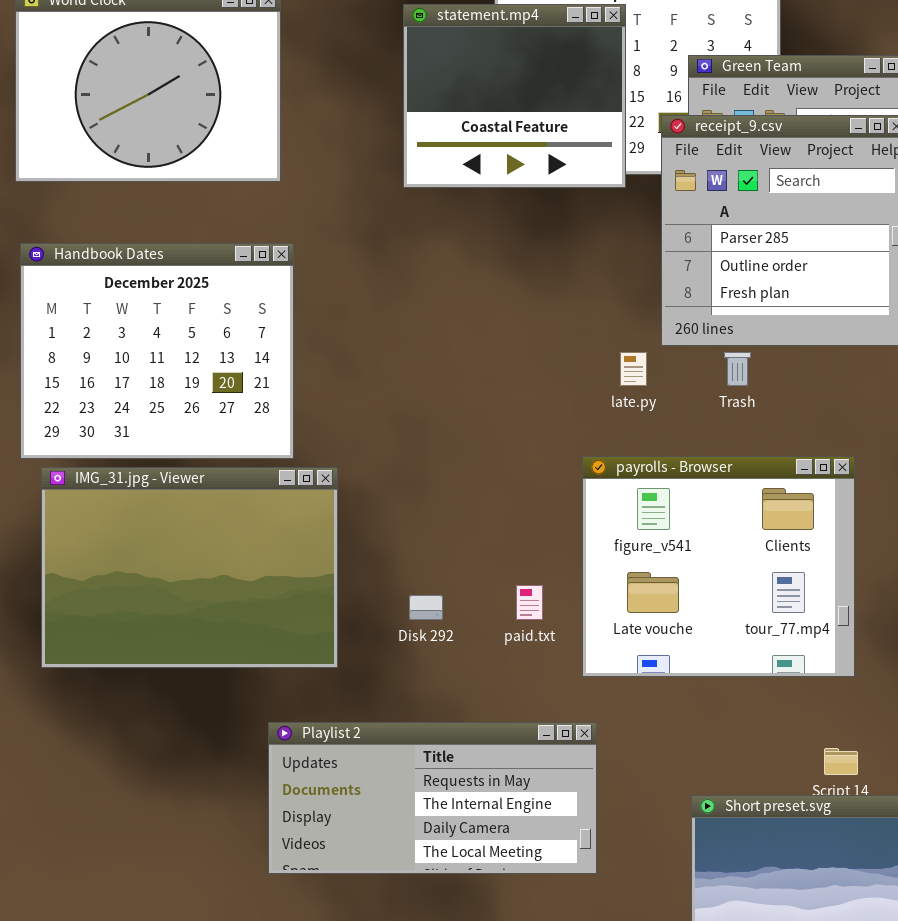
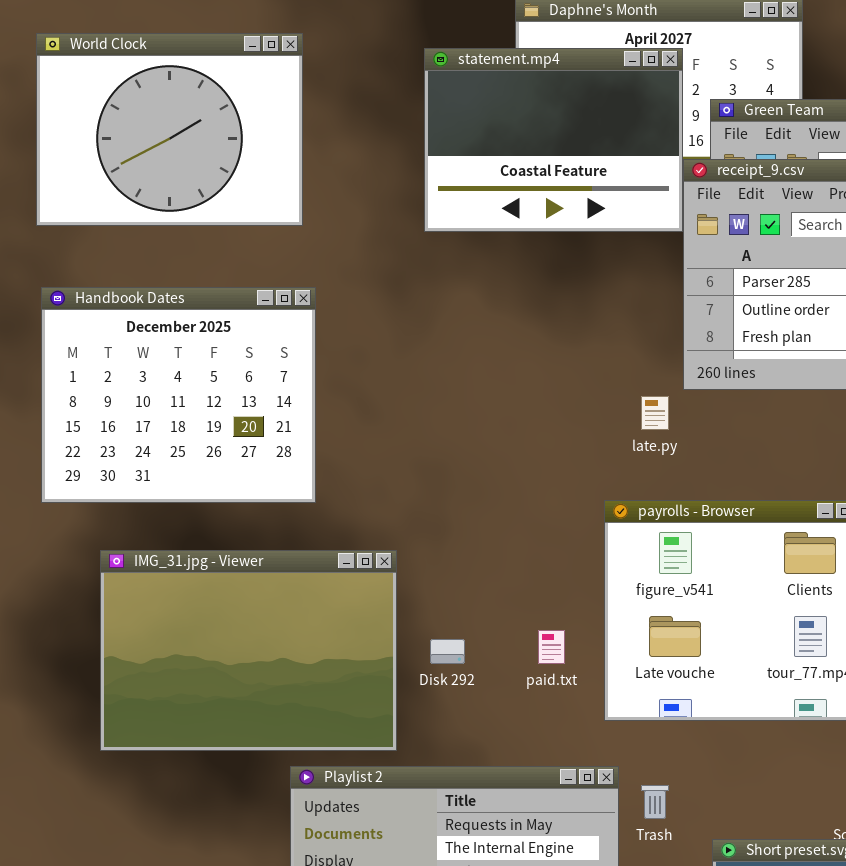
statement.mp4: [403,4,626,188] -> [424,48,683,232], resized
Trash: [724,352,751,386] -> [641,785,669,819], moved
IMG_31.jpg - Viewer: [41,467,338,668] -> [100,550,397,751], moved

